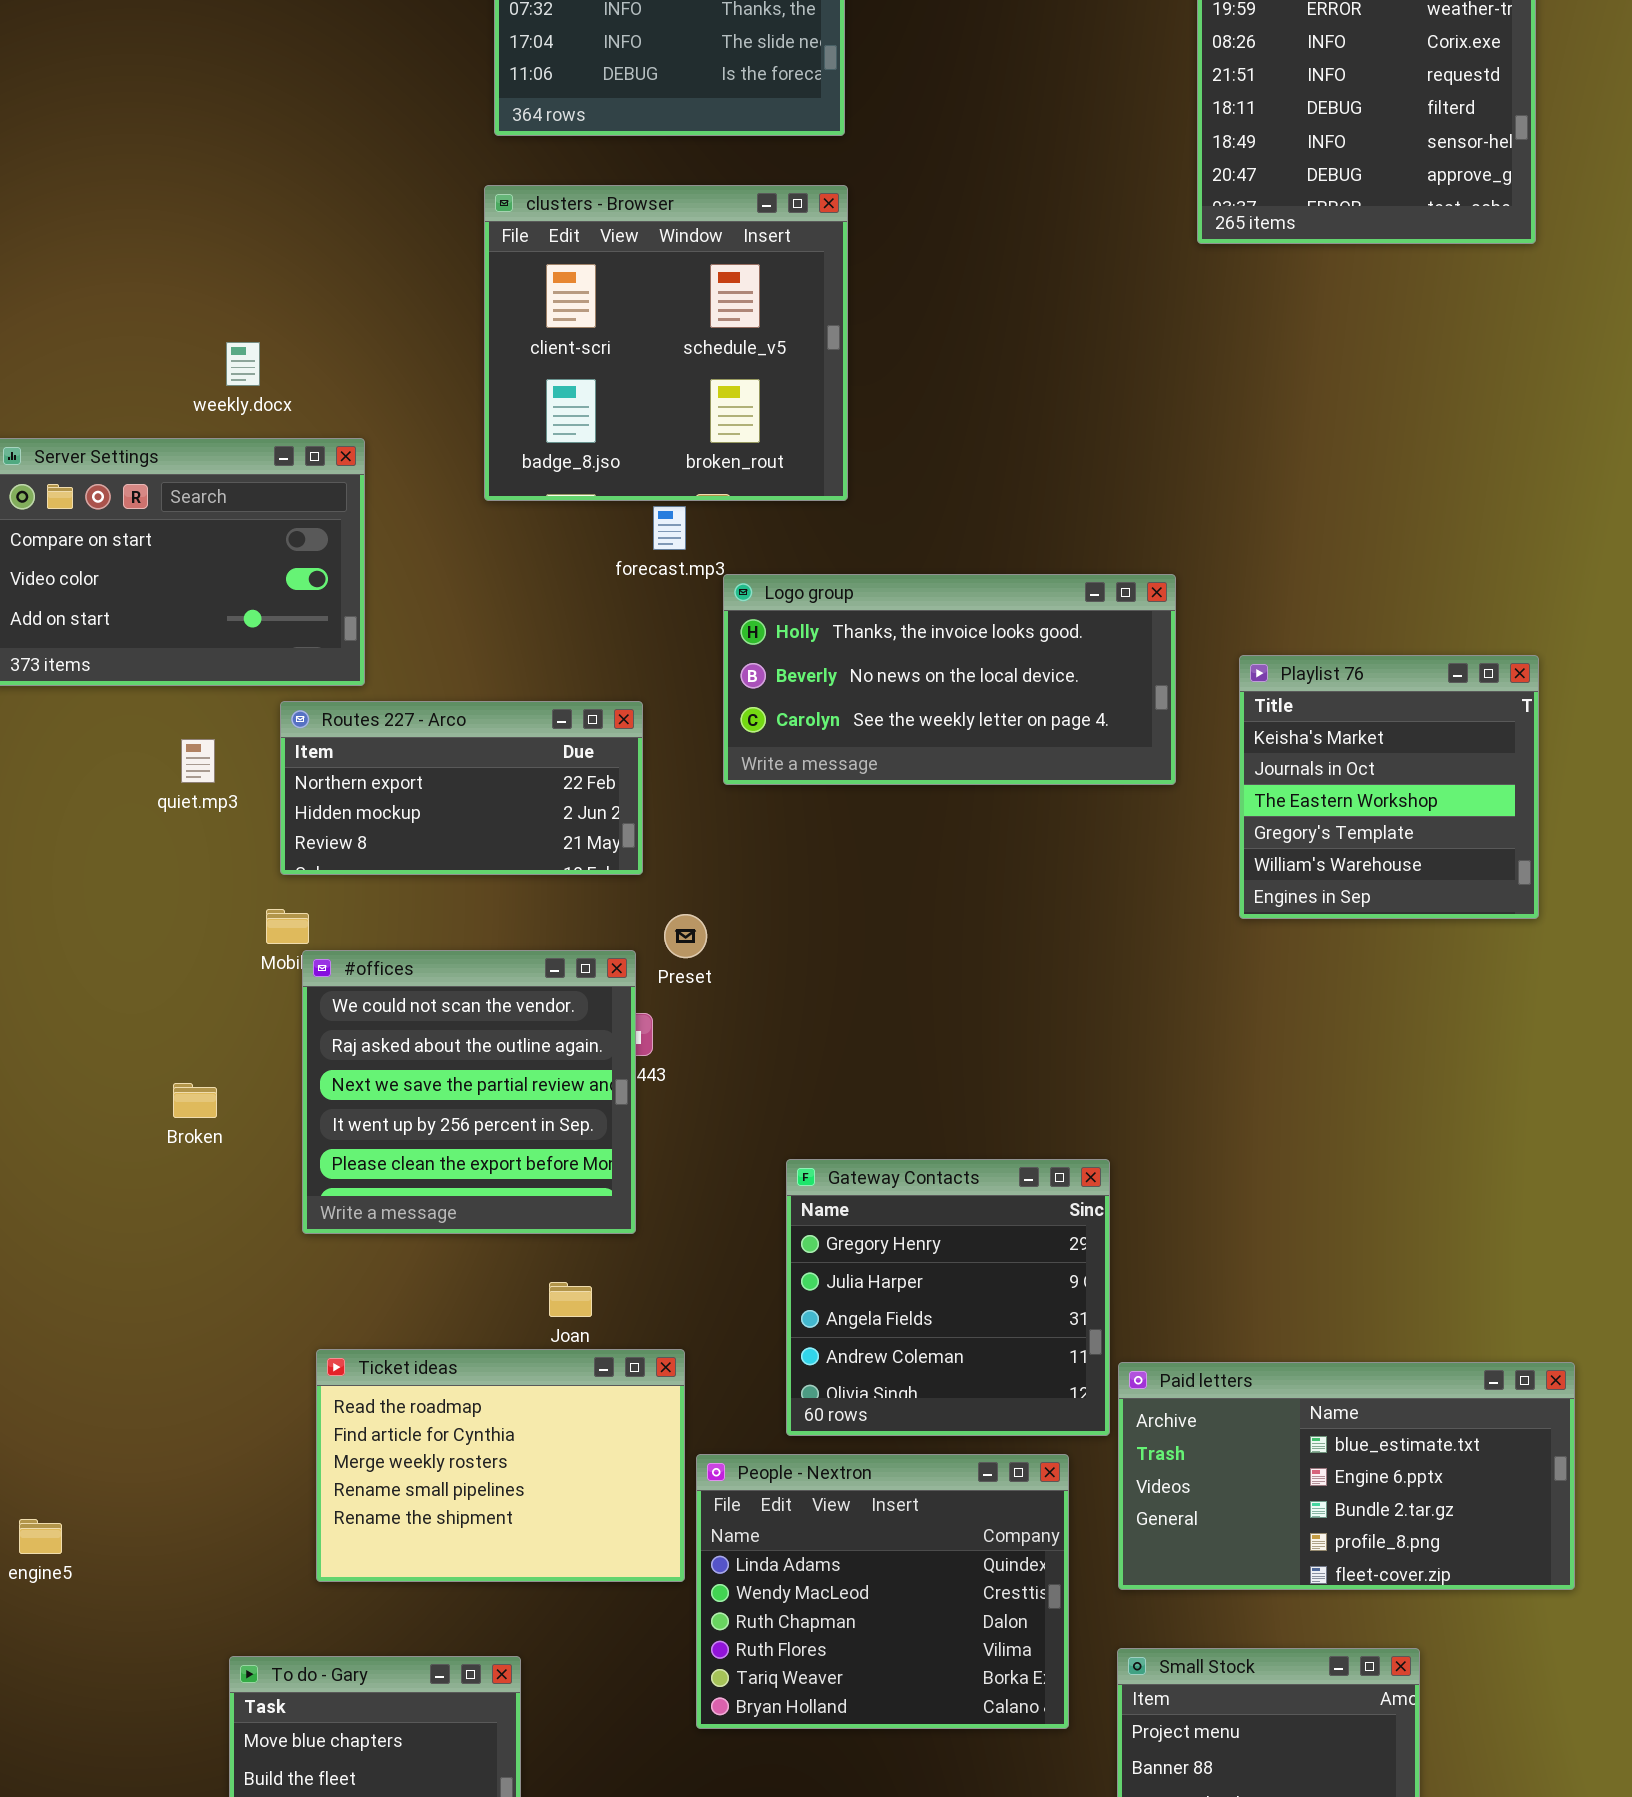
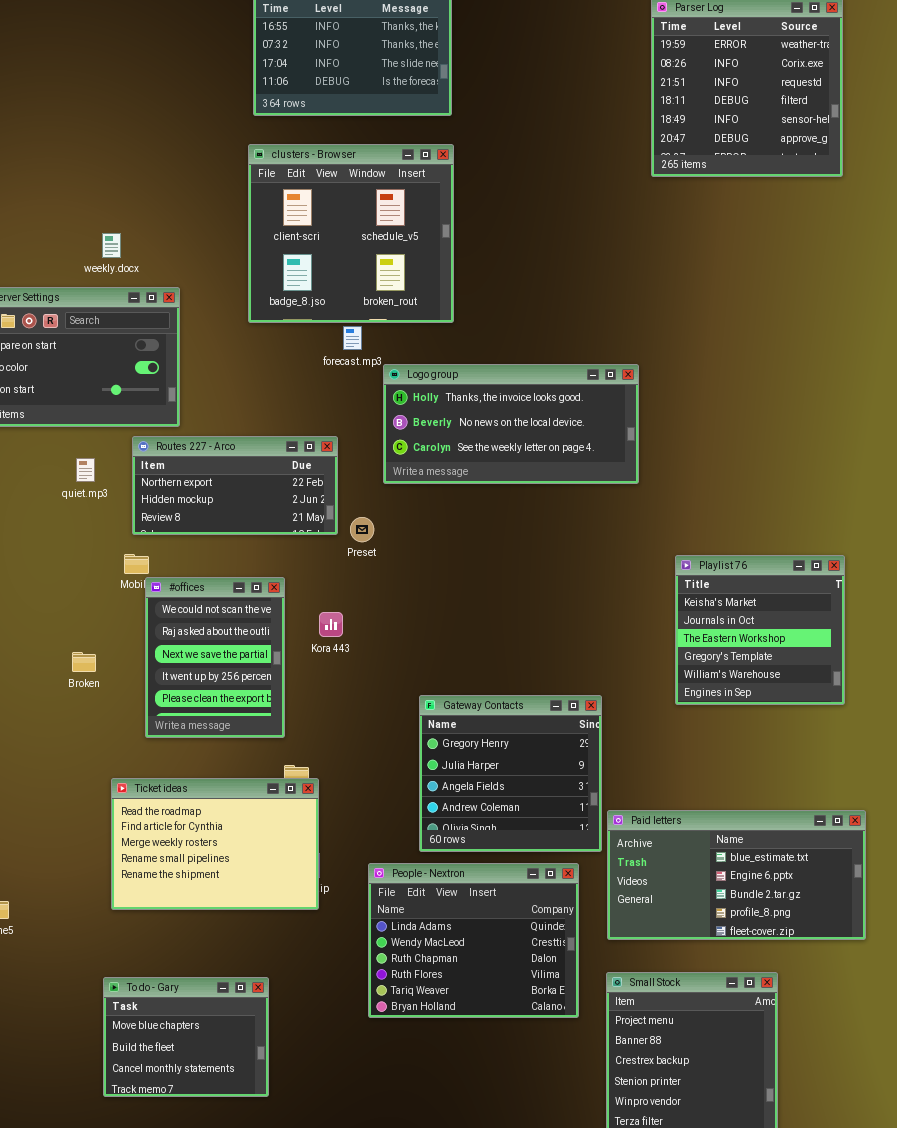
Playlist 76: [1239,655,1539,919] -> [675,555,845,705], moved
Preset: [664,914,707,958] -> [350,517,374,542], moved
#offices: [302,950,636,1234] -> [145,577,285,738], resized
Ticket ideas: [316,1349,685,1582] -> [111,778,319,910], moved

